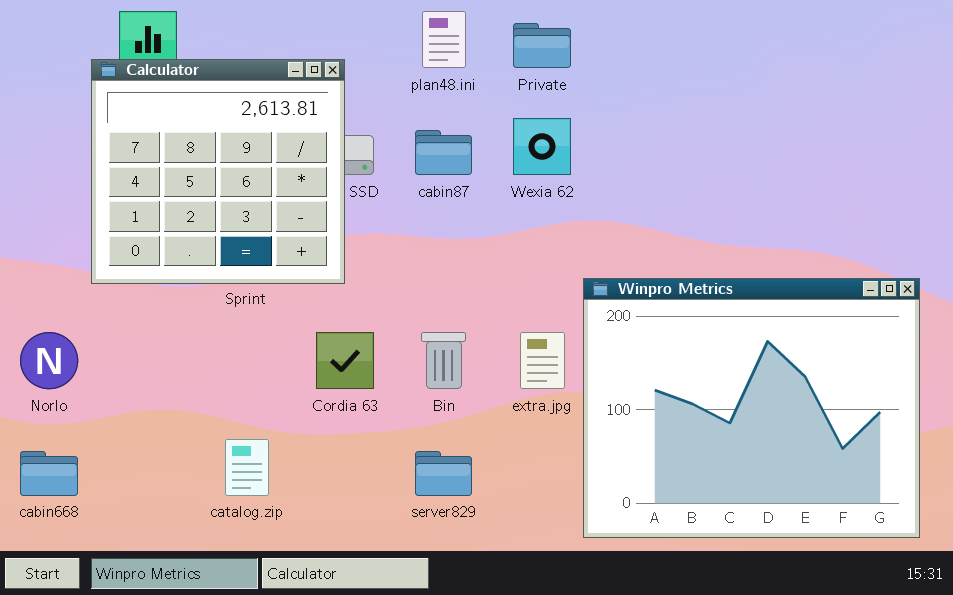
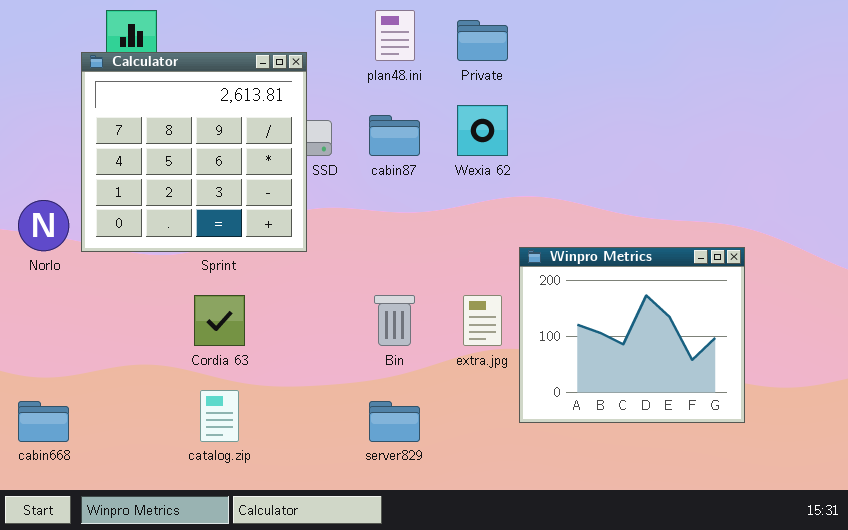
Winpro Metrics: [583,278,920,538] -> [519,247,745,423], resized
Norlo: [20,332,78,389] -> [18,200,69,251], moved
Cordia 63: [316,332,374,389] -> [194,295,245,346], moved

